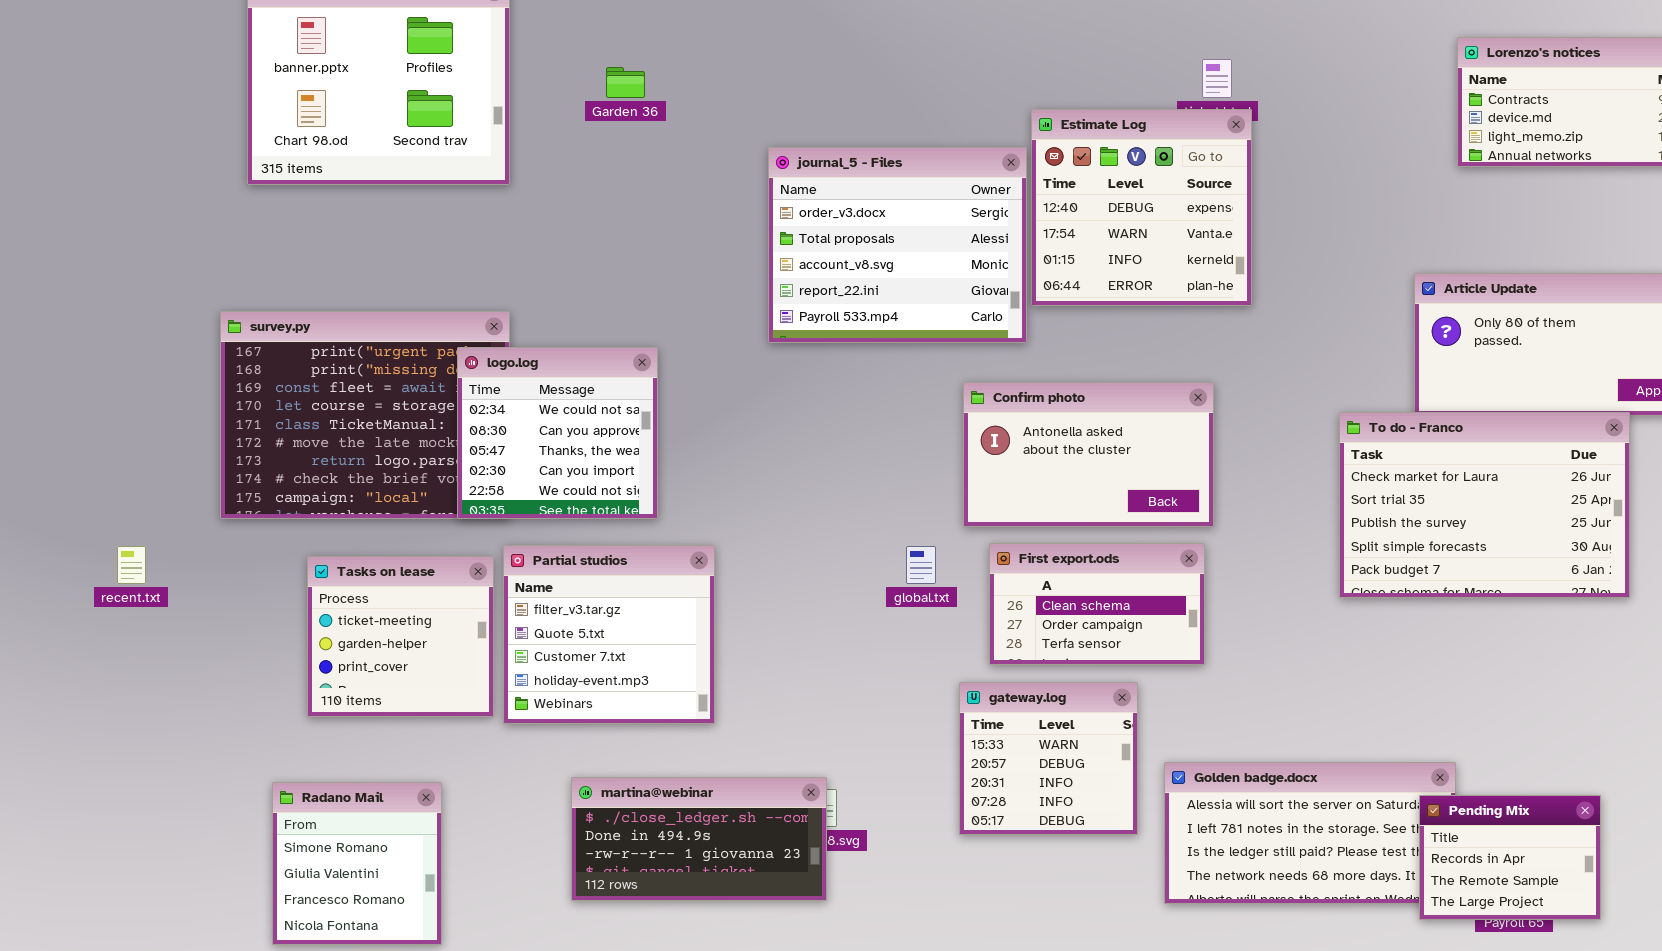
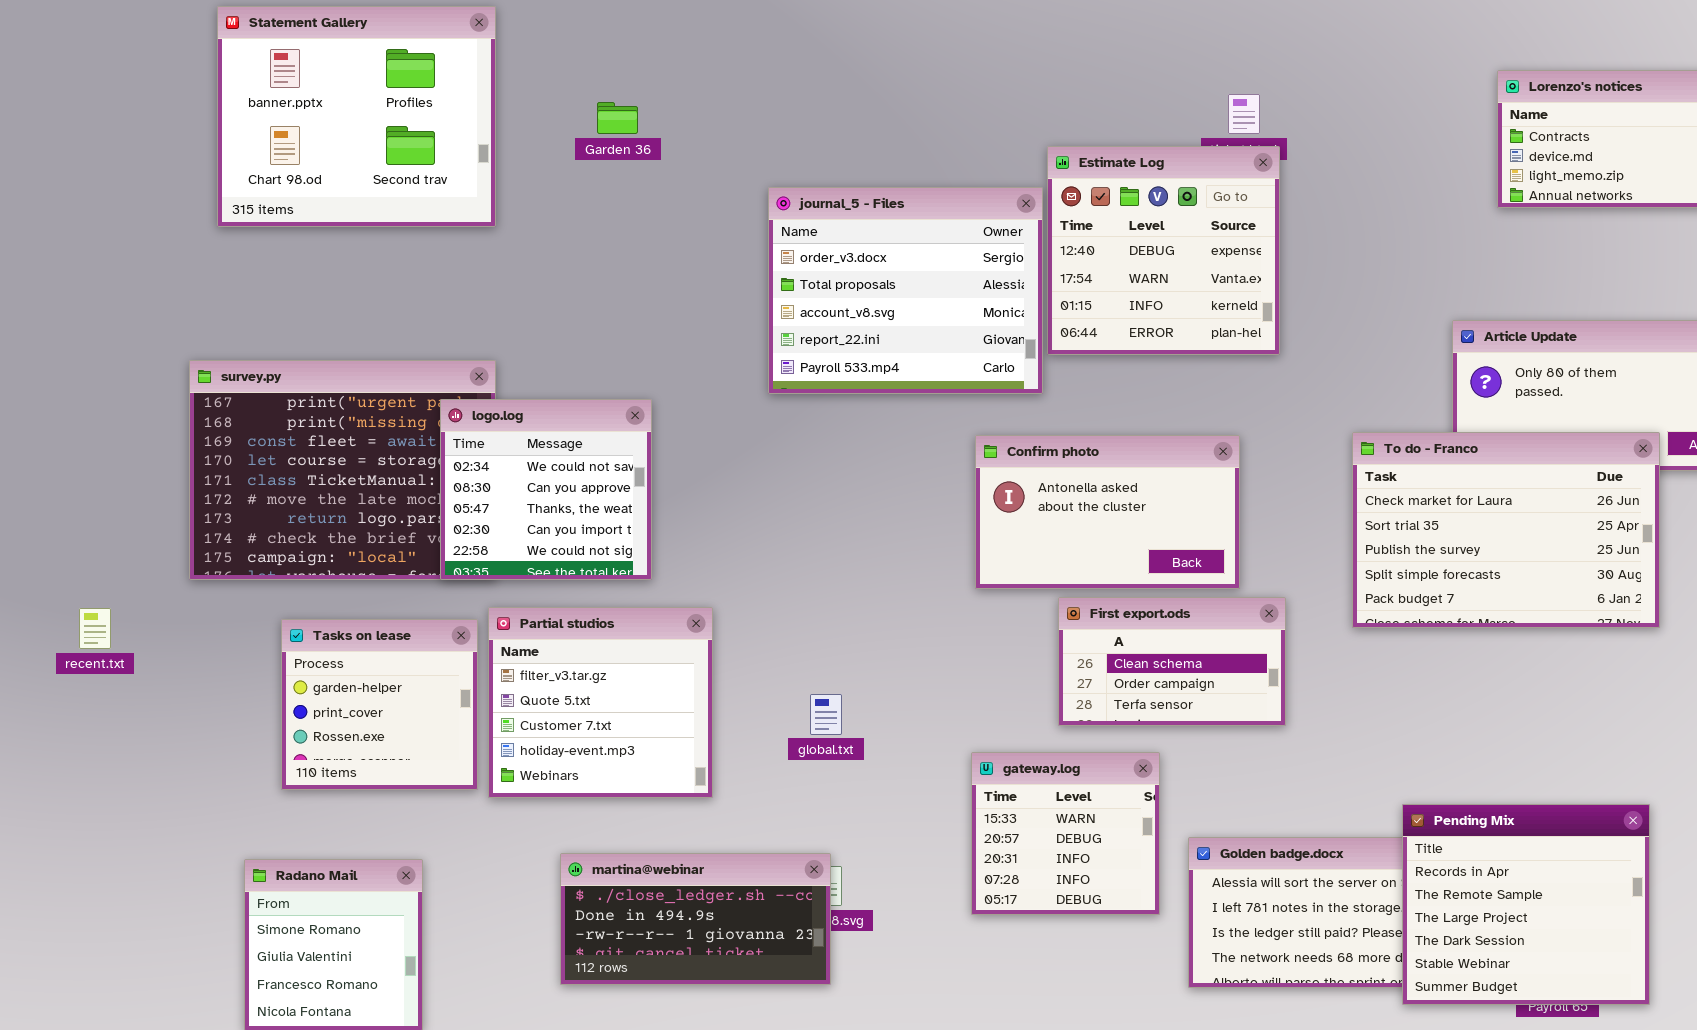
To do - Franco: [1339,412,1630,598] -> [1352,432,1660,628], moved
First export.ods: [989,543,1205,665] -> [1058,597,1286,726], moved
global.txt: [906,546,936,584] -> [810,694,842,735], moved
Tasks on lease: [307,556,494,717] -> [281,619,478,790], scrolled down 1 row
Pending Mix: [1419,795,1601,920] -> [1402,804,1650,1005], resized

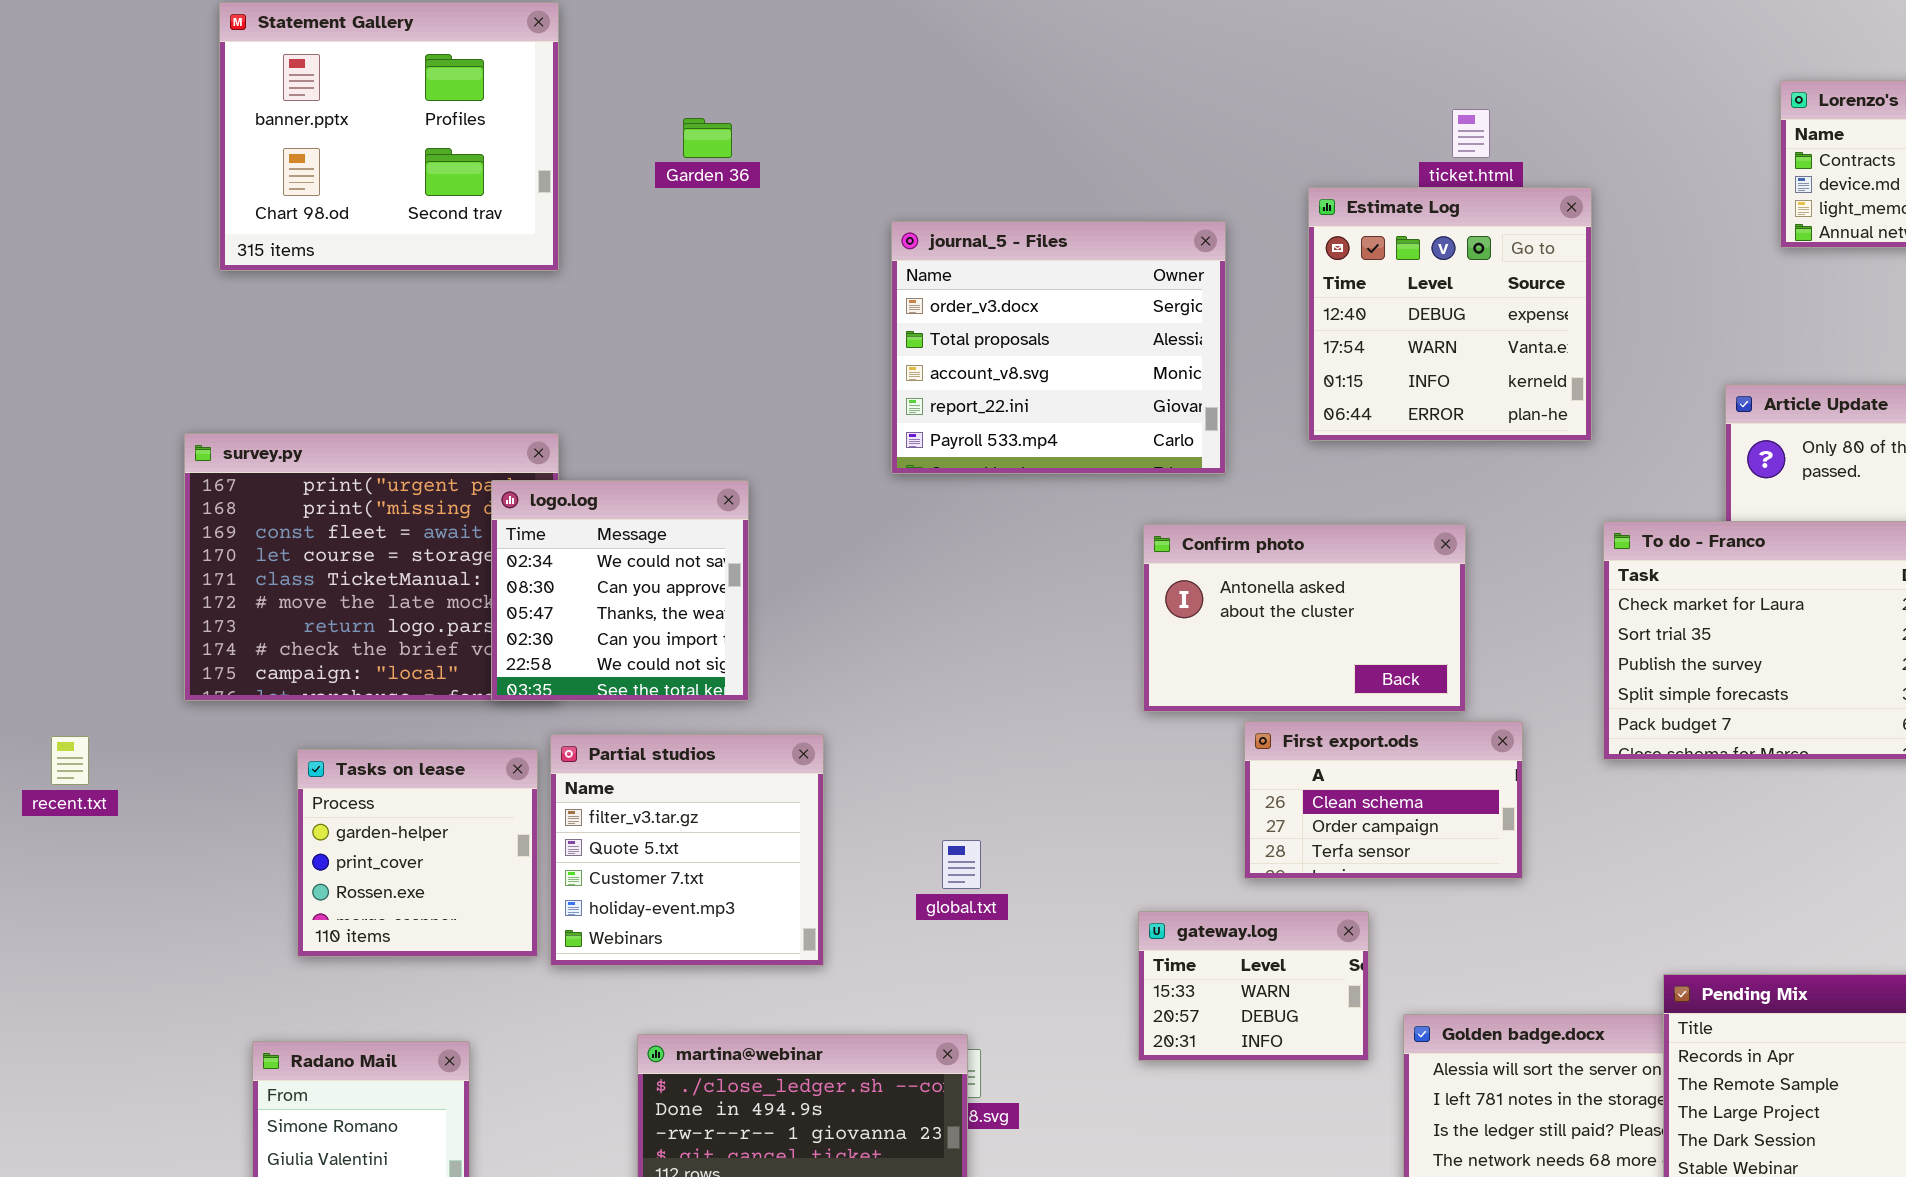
Estimate Log: [1047,146,1280,355] -> [1308,187,1592,441], moved
gateway.log: [971,752,1160,915] -> [1138,911,1369,1061], resized

